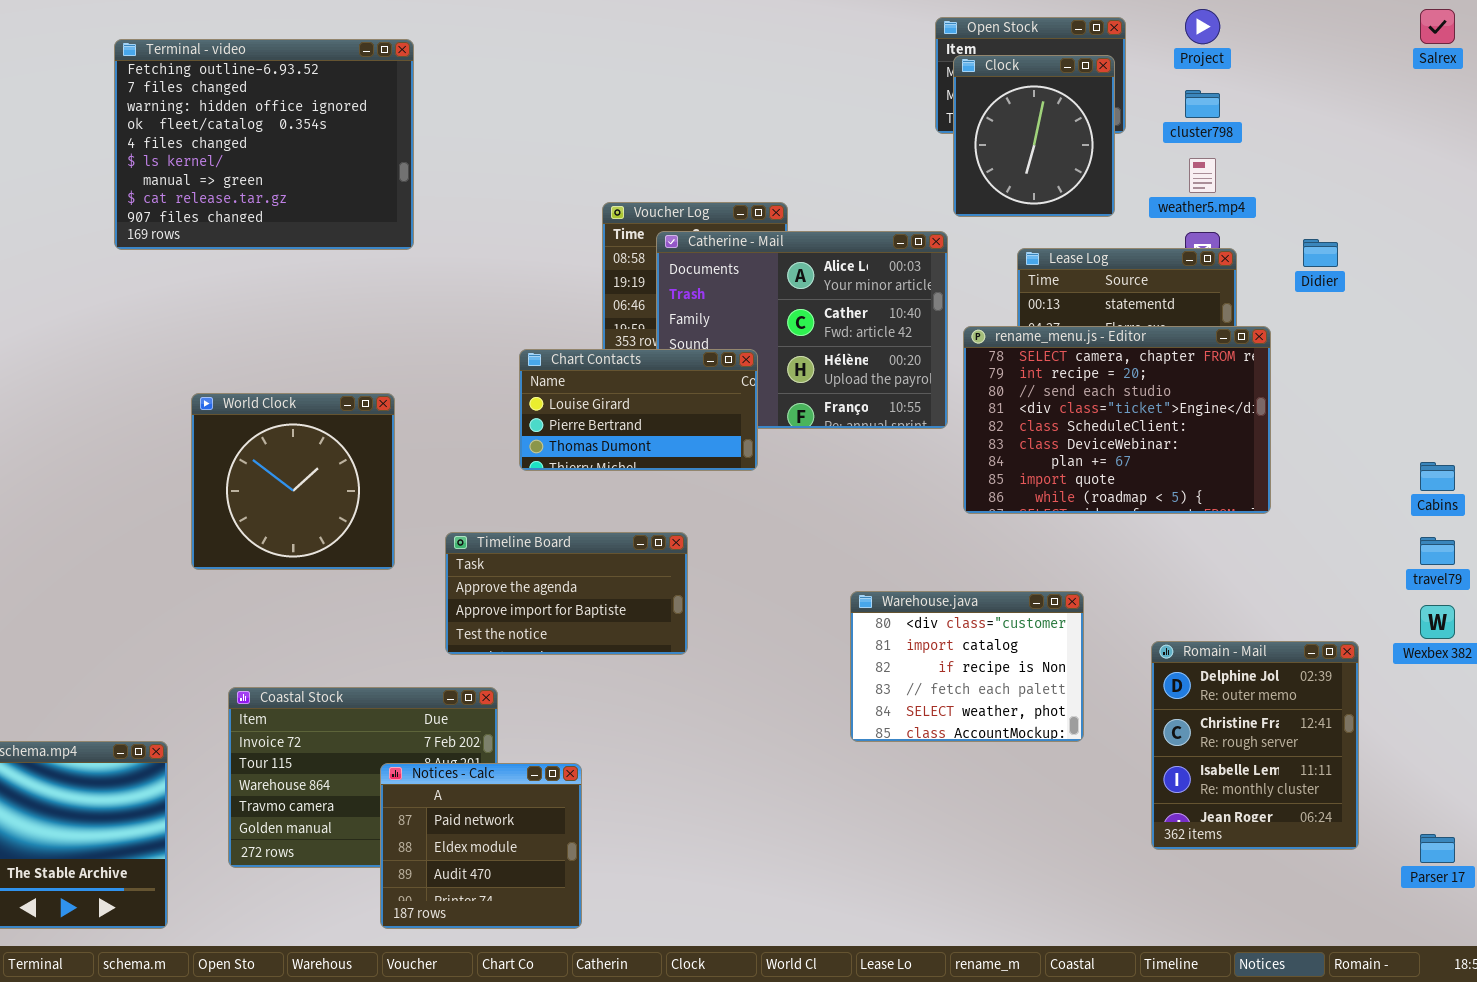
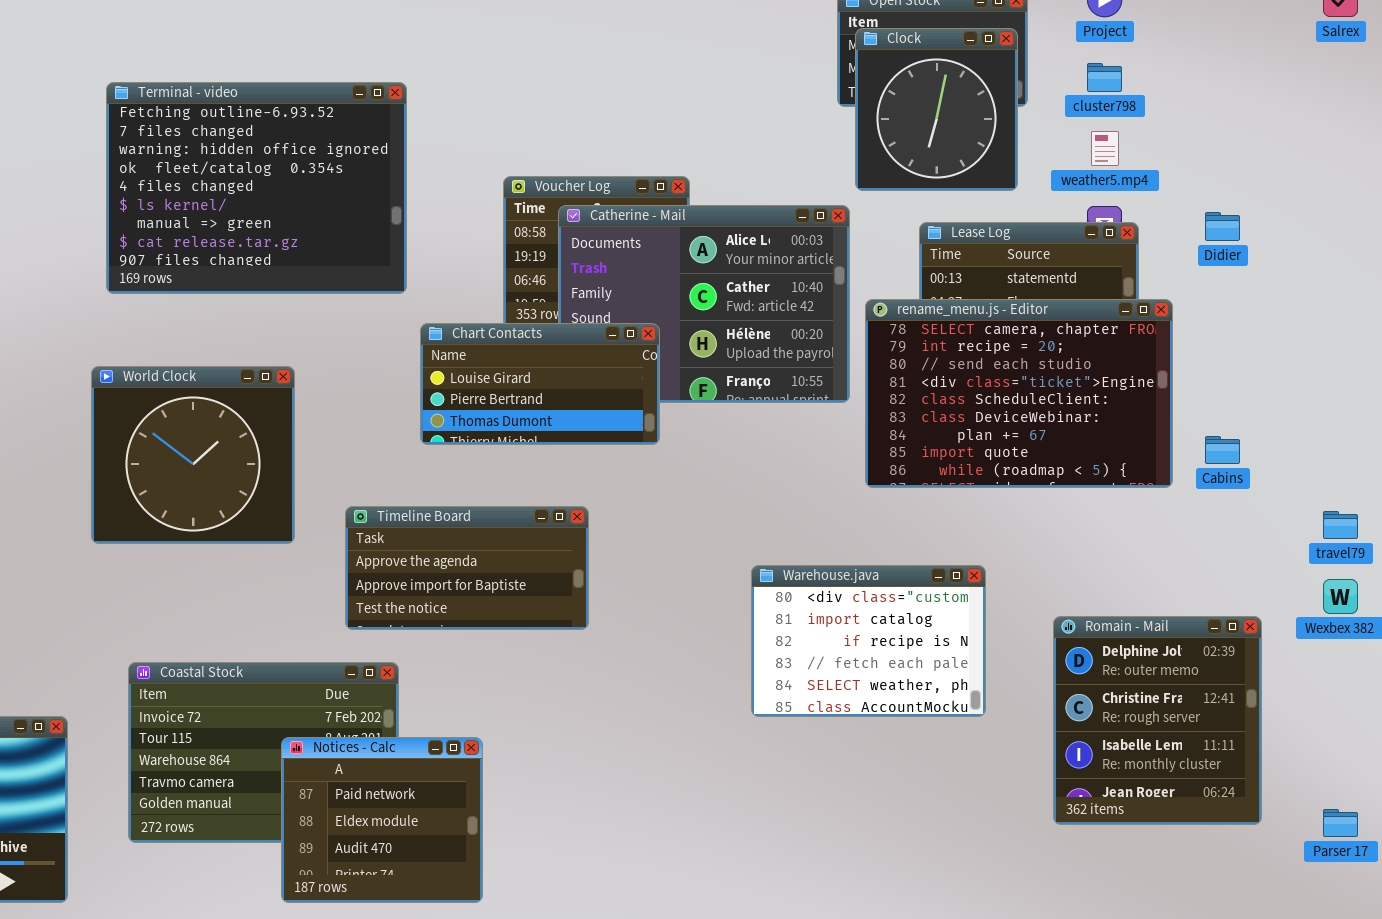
Terminal - video: [114,39,414,250] -> [106,82,407,294], moved
Cabins: [1420,462,1455,491] -> [1205,436,1240,464], moved

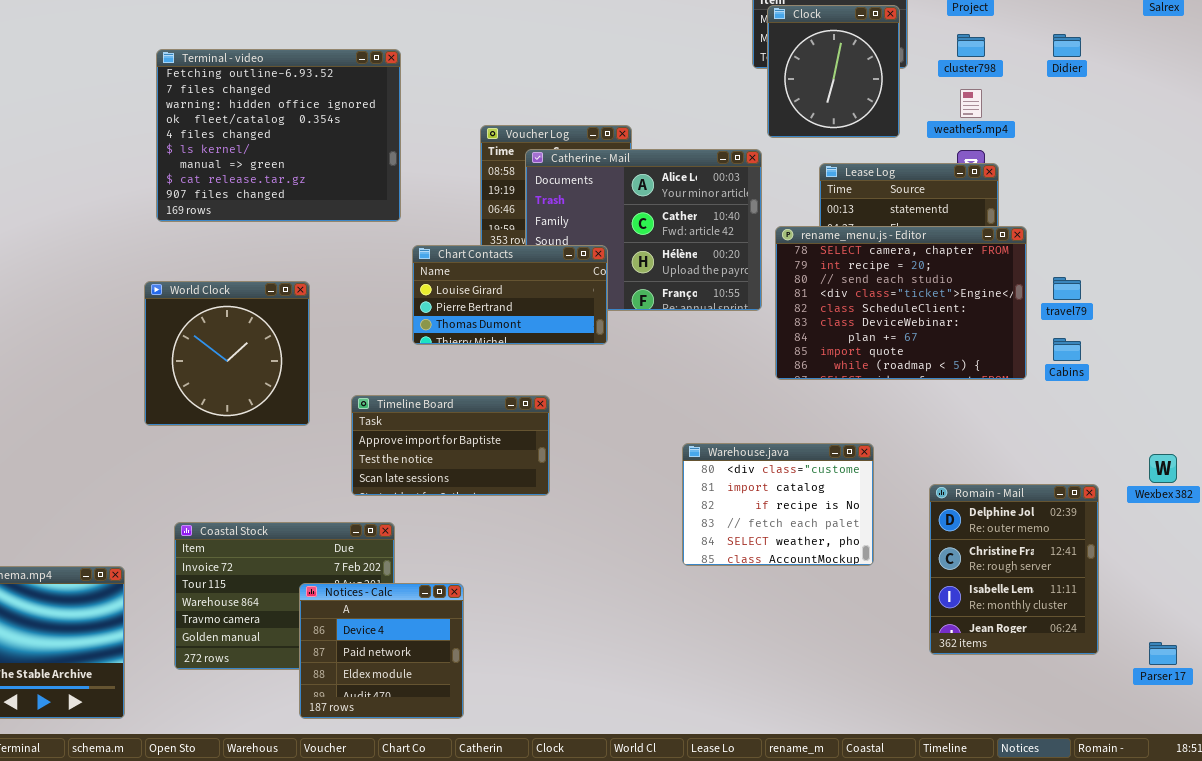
Didier: [1205,212,1240,241] -> [1053,34,1081,57], moved
Timeline Board: [345,506,589,630] -> [351,395,550,496], scrolled down 1 row
travel79: [1323,511,1358,539] -> [1053,277,1081,300], moved
Notices - Calc: [281,737,483,903] -> [299,583,464,719], scrolled up 1 row

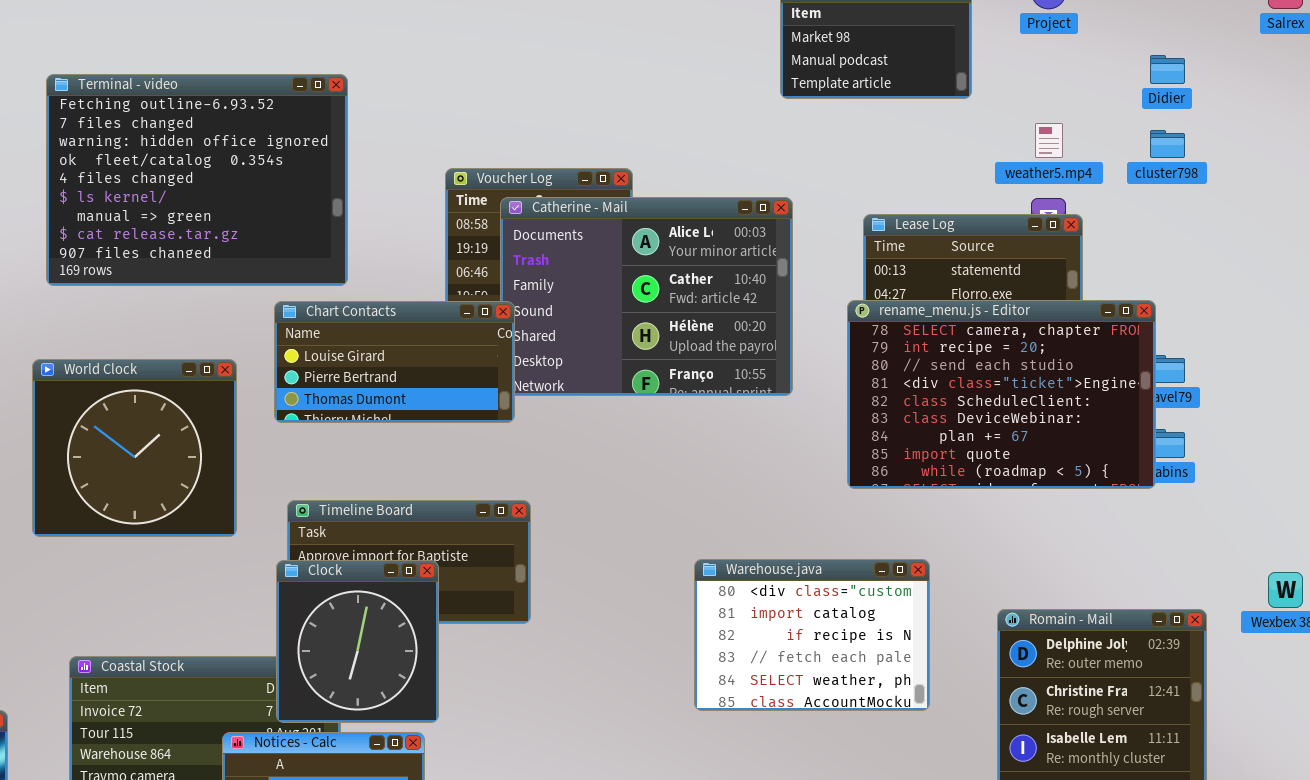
Clock: [767,5,900,138] -> [276,560,439,723], moved
cluster798: [957,34,985,57] -> [1150,130,1185,158], moved
rename_menu.js - Editor: [775,226,1027,380] -> [847,300,1156,489], moved
Chart Contacts: [412,245,608,345] -> [274,301,515,423], moved

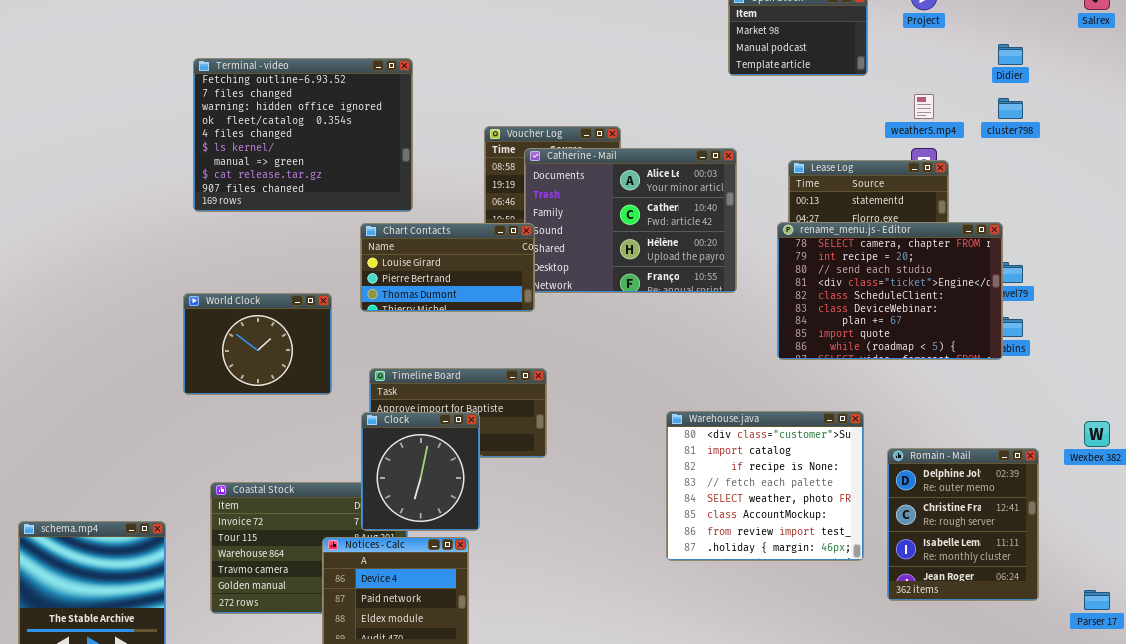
World Clock: [32,359,237,537] -> [183,293,332,395], resized
Warehouse.java: [694,559,930,711] -> [666,411,864,561], resized

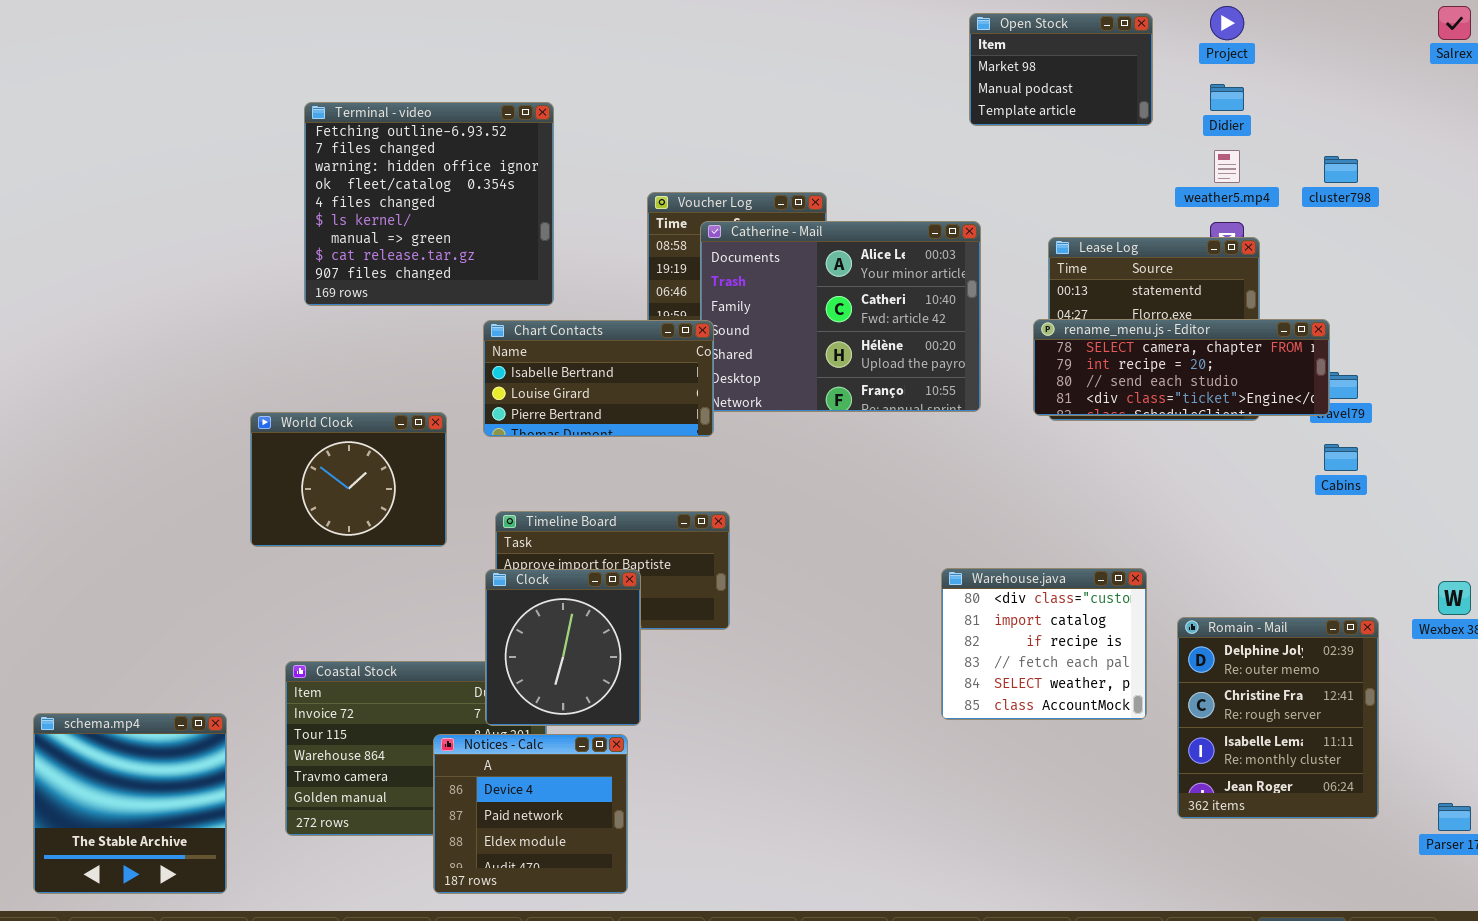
Didier: [998,44,1023,65] -> [1210,84,1244,111], moved
Terminal - video: [193,58,413,212] -> [304,102,554,306], resized
rename_menu.js - Editor: [777,222,1003,360] -> [1033,319,1330,416], resized
Chart Contacts: [360,223,535,312] -> [483,320,714,437], scrolled up 1 row
Warehouse.java: [666,411,864,561] -> [941,568,1147,720], resized

